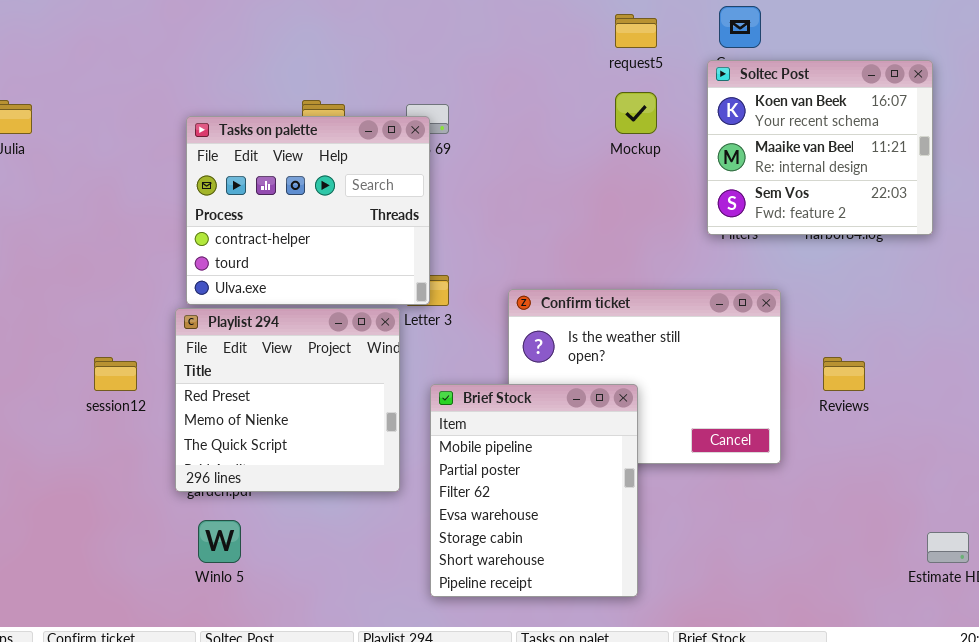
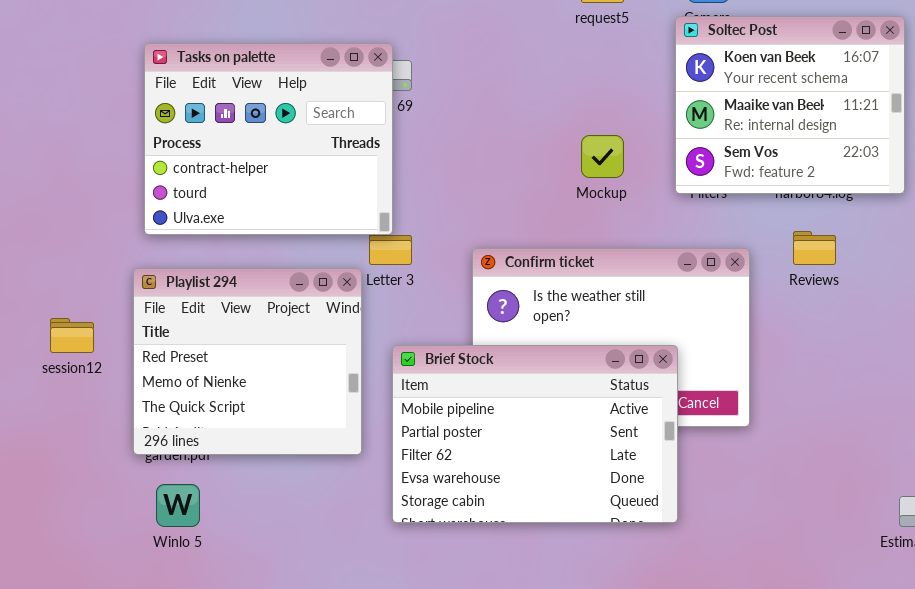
Mockup: [615,92,657,134] -> [581,135,624,178], moved
Tasks on palette: [186,116,430,305] -> [144,43,393,235], moved
Reviews: [823,357,865,391] -> [793,231,836,265], moved
Brief Stock: [430,384,638,597] -> [392,345,678,523], resized

